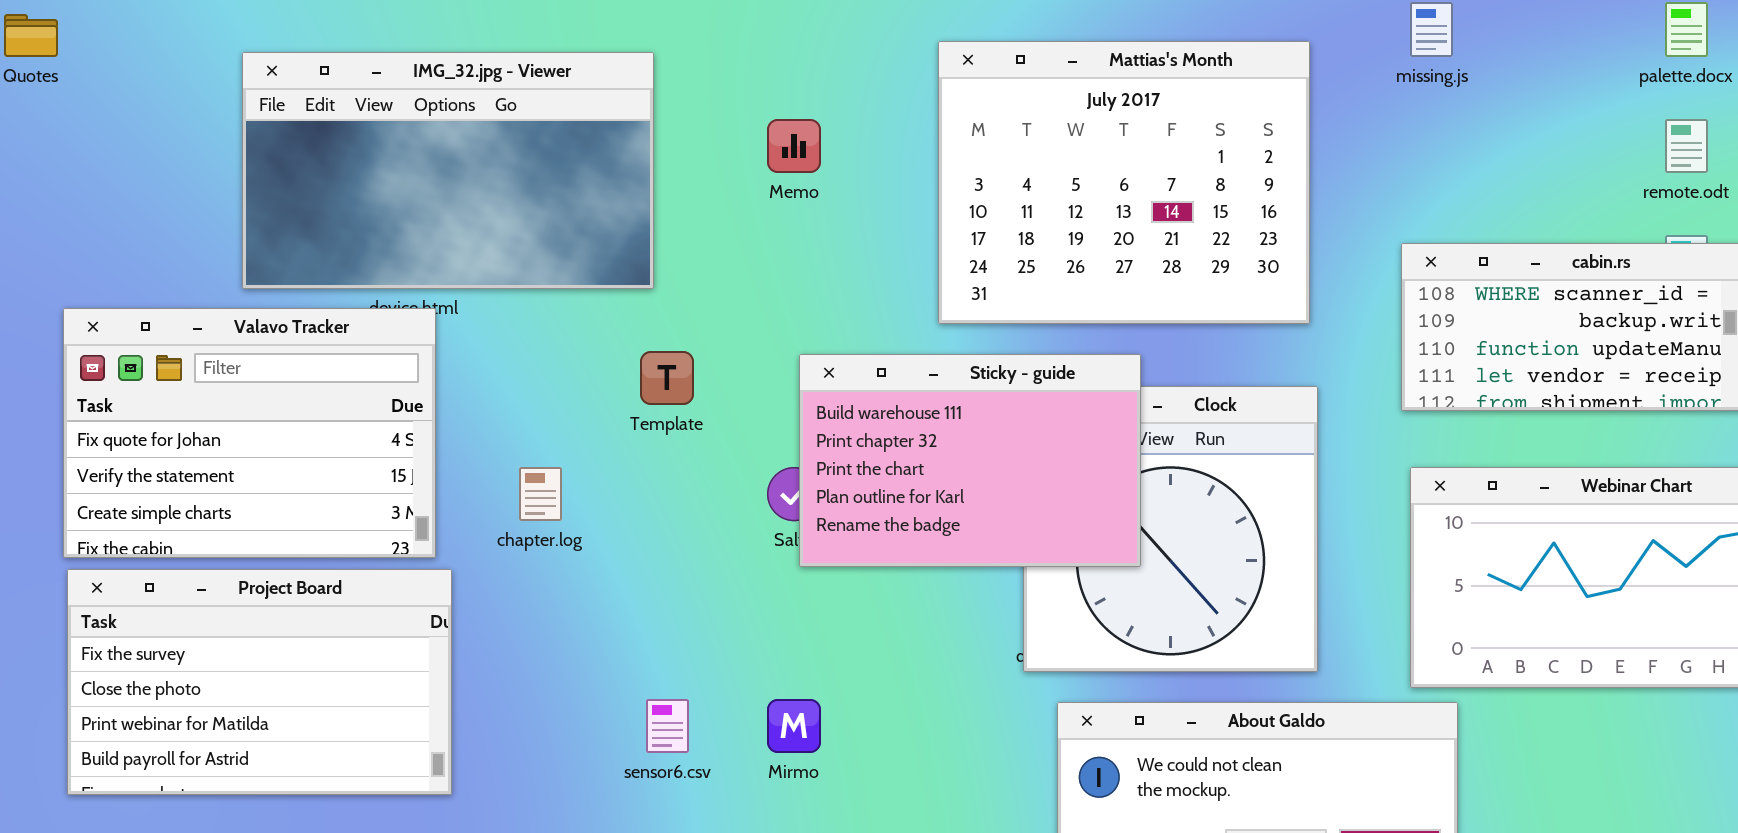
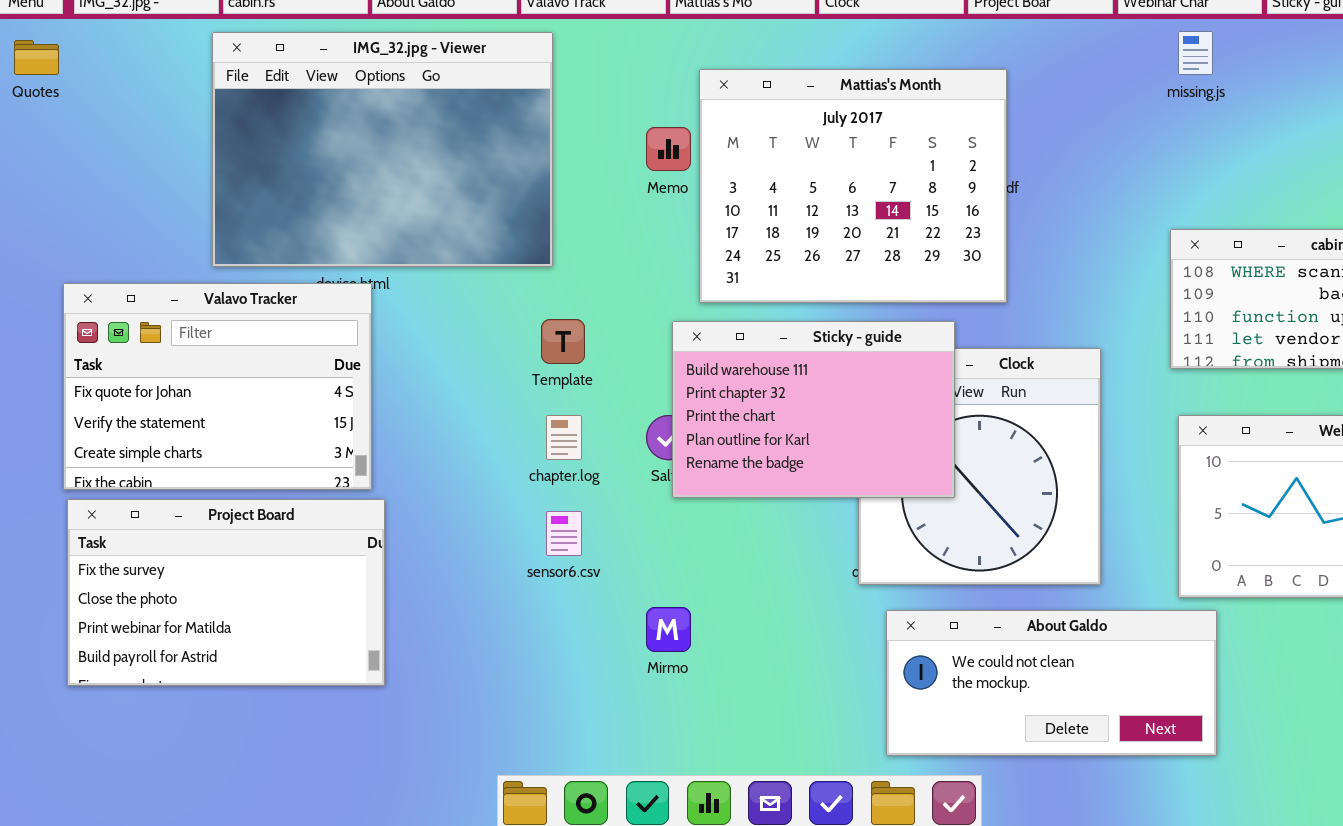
Mattias's Month: [938,41,1310,324] -> [699,69,1007,303], moved
IMG_32.jpg - Viewer: [242,52,654,289] -> [212,32,553,267], resized
chapter.log: [519,467,562,521] -> [546,415,582,460], moved
sensor6.csv: [646,699,689,753] -> [546,511,582,556], moved

